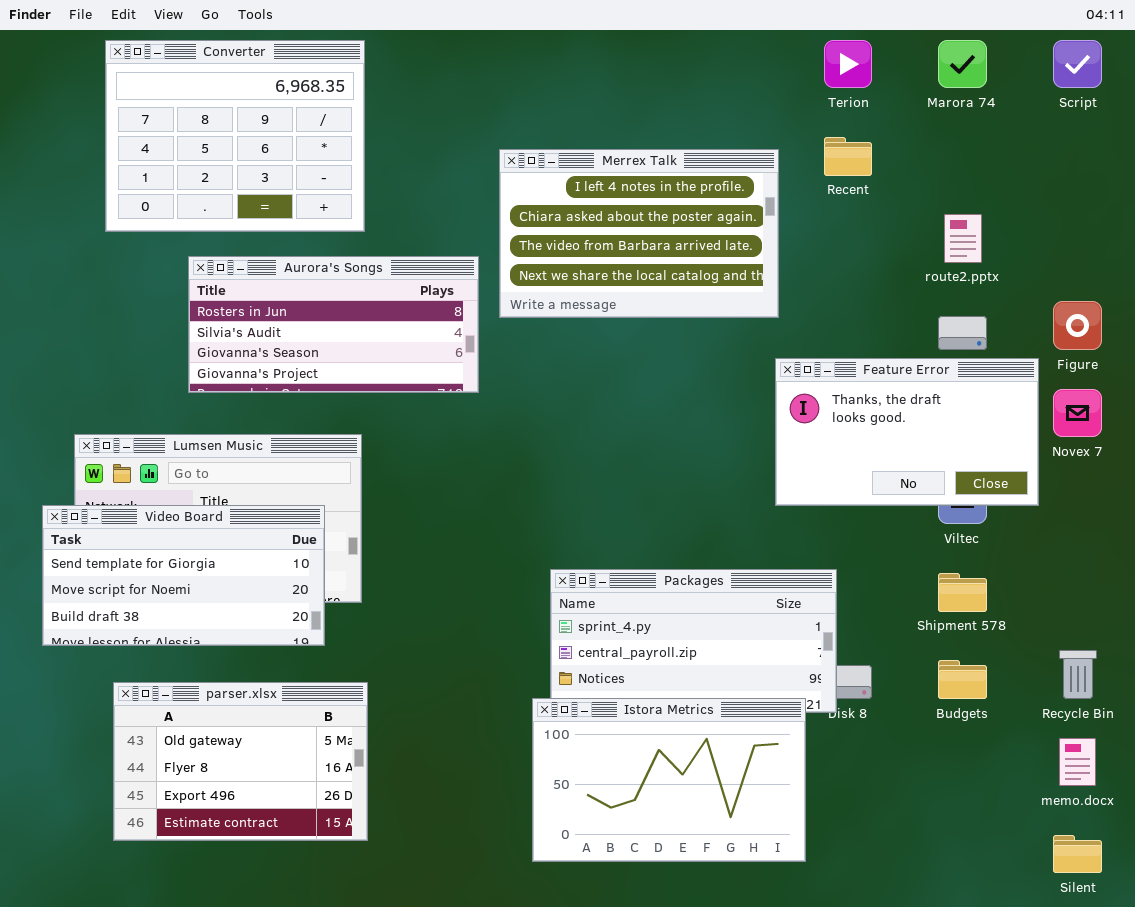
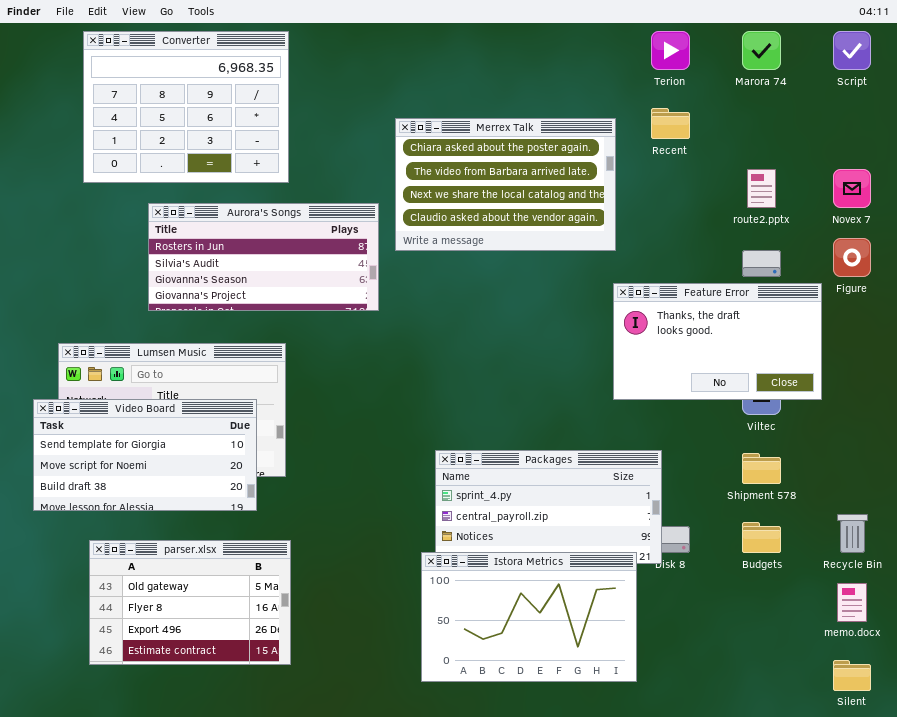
Merrex Talk: [499,149,779,318] -> [395,118,616,251], scrolled down 1 row
Novex 7: [1053,389,1102,437] -> [833,169,871,208], moved

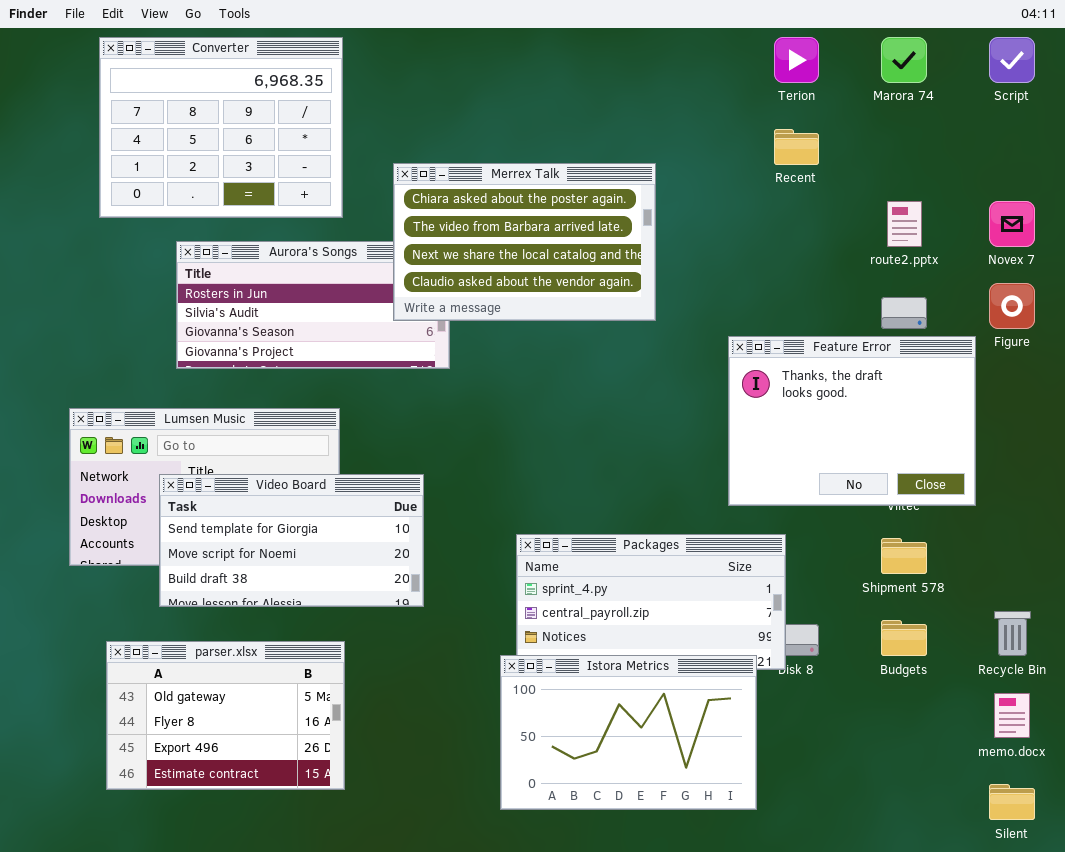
Merrex Talk: [395,118,616,251] -> [393,163,656,321], moved
Feature Error: [613,283,822,400] -> [728,336,976,506], resized
Video Board: [33,399,257,511] -> [159,474,424,607], moved

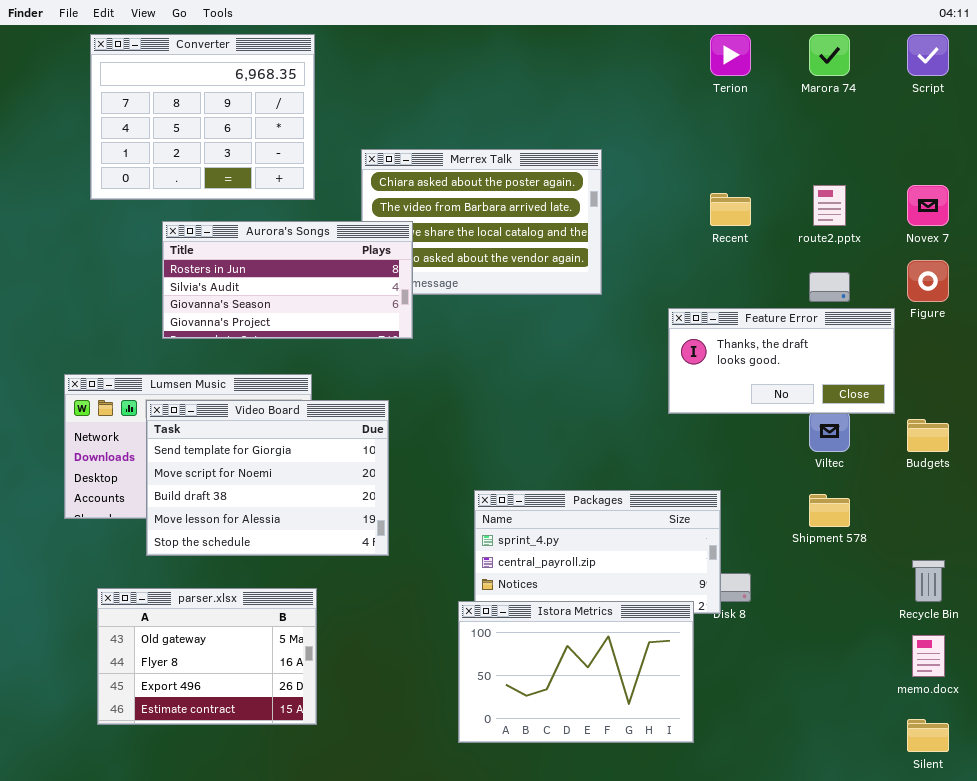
Recent: [774,129,819,165] -> [710,193,751,226], moved
Aurora's Songs: [176,241,450,369] -> [162,221,413,339], raised
Feature Error: [728,336,976,506] -> [668,308,895,414], resized
Video Board: [159,474,424,607] -> [146,400,389,556], resized
Budgets: [881,620,927,656] -> [907,419,949,452], moved

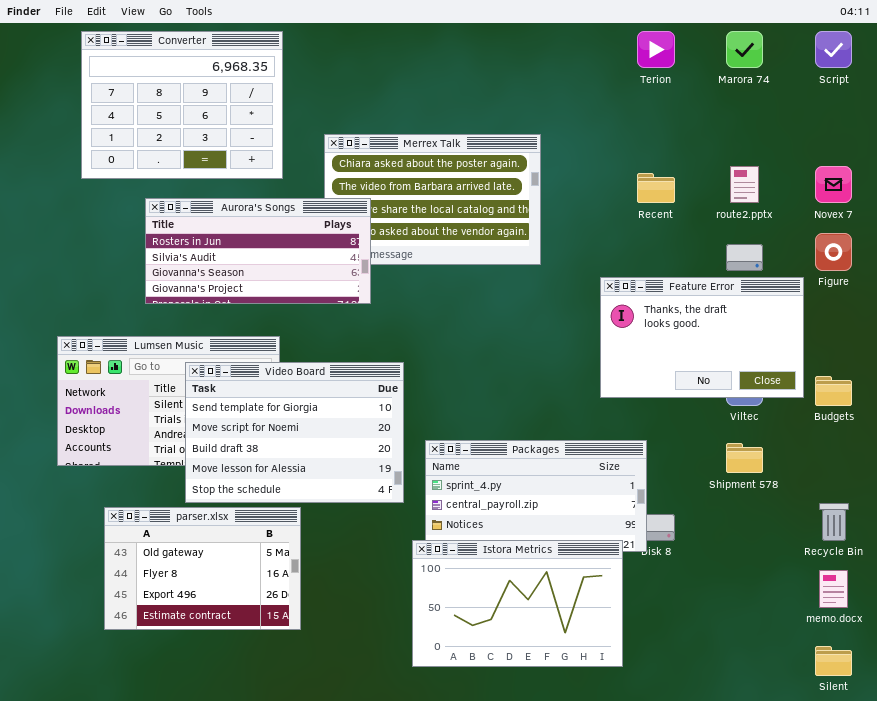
Feature Error: [668,308,895,414] -> [600,277,804,398], resized
Video Board: [146,400,389,556] -> [185,362,404,503], moved
parser.xlsx: [97,588,317,725] -> [104,507,301,630], moved

